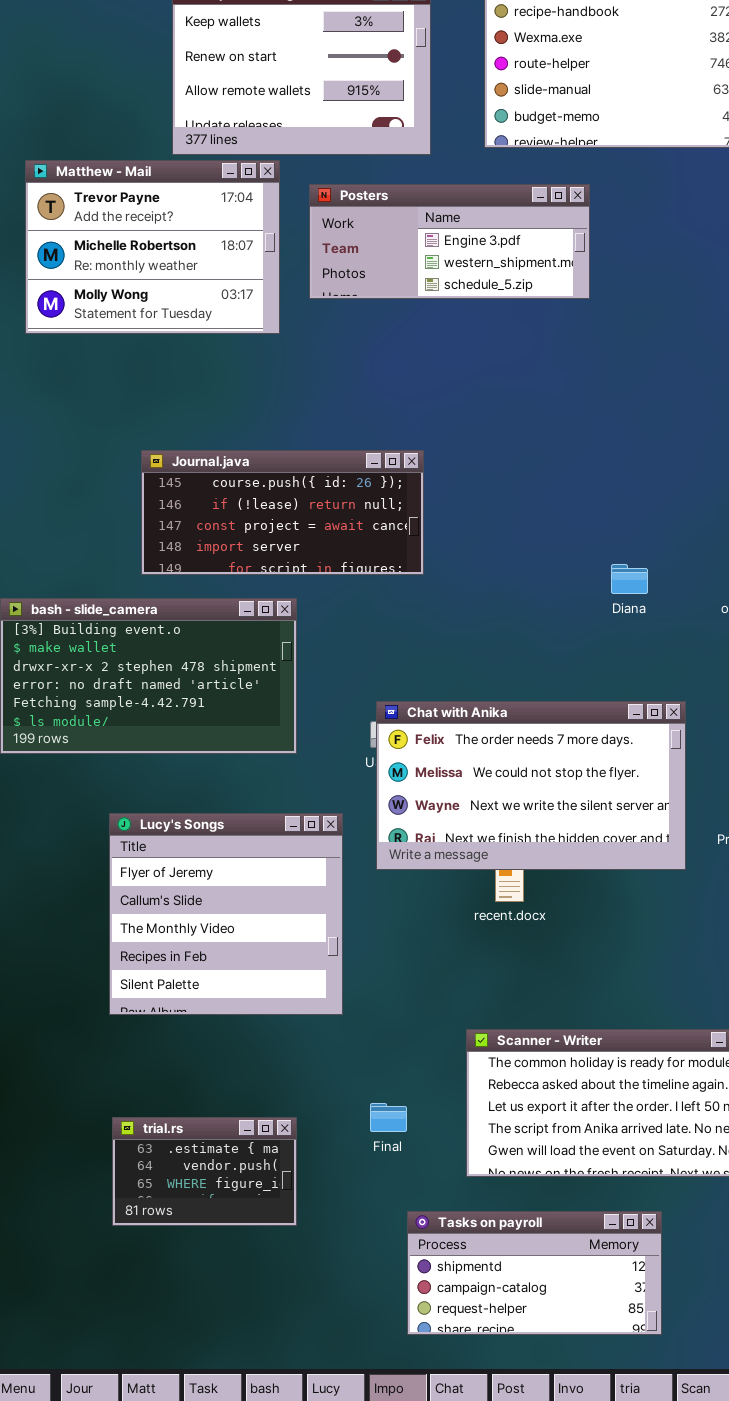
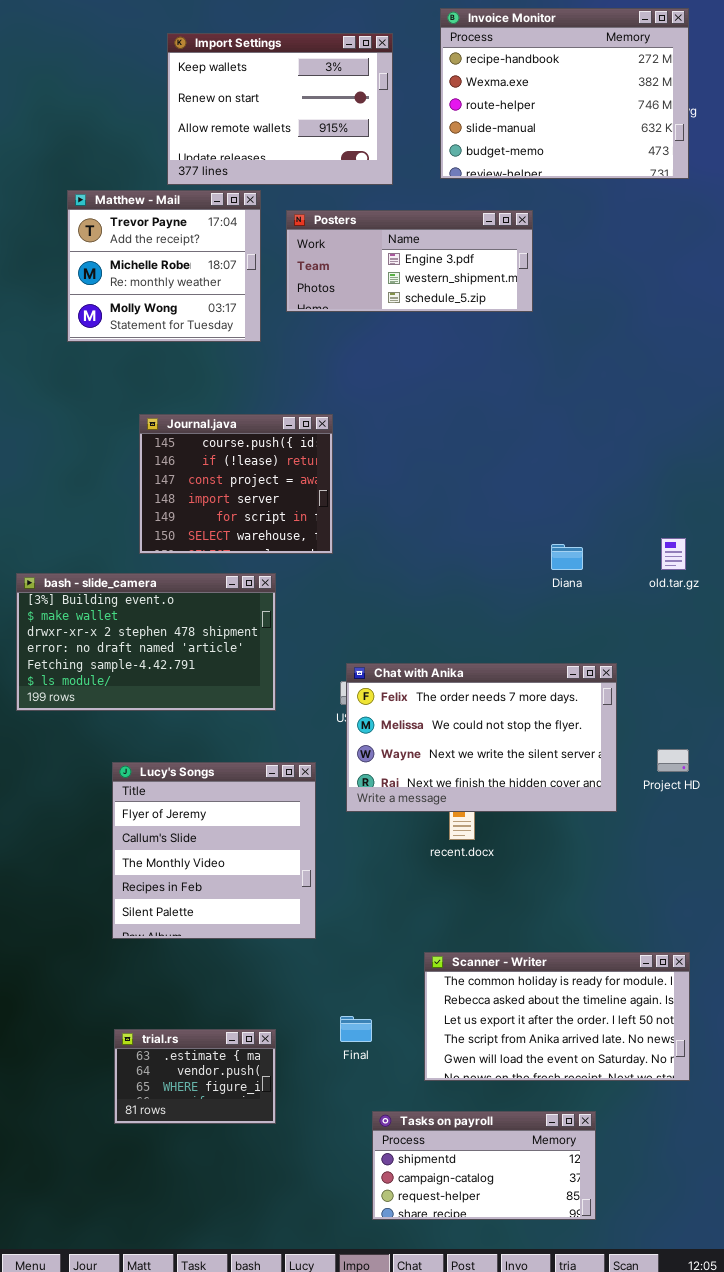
Matthew - Mail: [25,160,280,334] -> [67,190,261,342], resized
Journal.java: [141,450,424,575] -> [139,414,333,554], resized

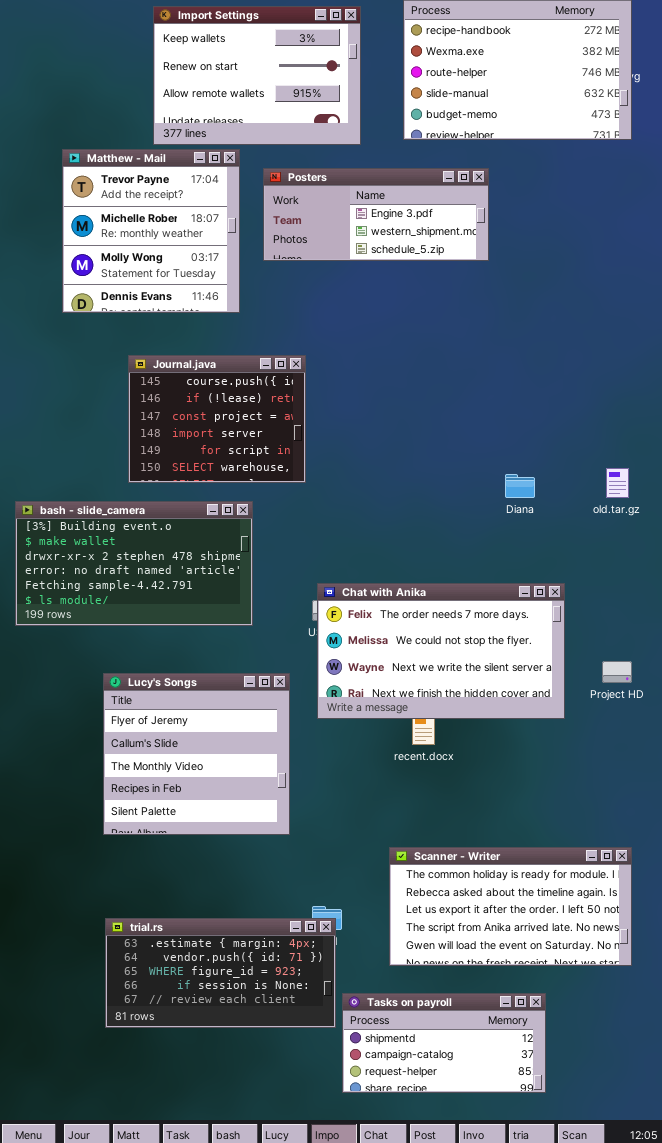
Matthew - Mail: [67,190,261,342] -> [62,149,240,313], resized
trial.rs: [114,1029,276,1124] -> [105,918,336,1028], resized

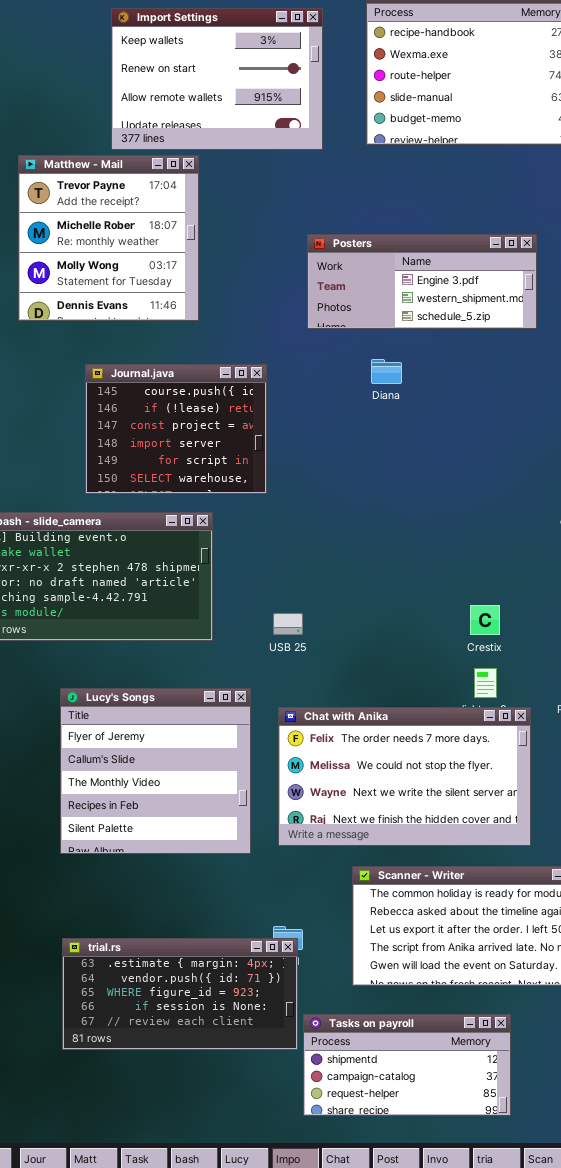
Posters: [263,168,489,261] -> [307,234,537,329], moved
Diana: [505,474,535,498] -> [371,359,402,384], moved
Chat with Anika: [317,583,565,719] -> [278,707,531,846], moved

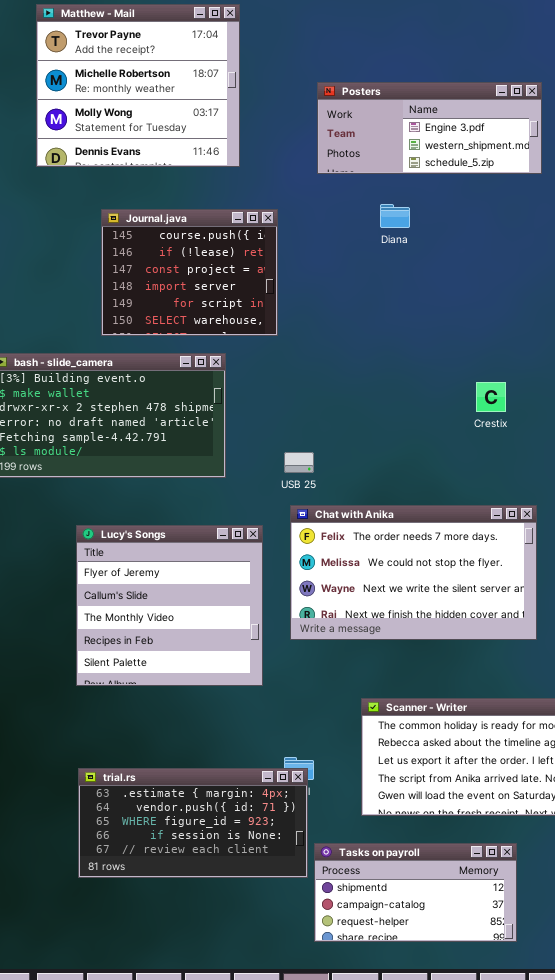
Matthew - Mail: [18,155,199,321] -> [36,4,240,167], resized
Crestix: [470,605,500,635] -> [476,382,506,412], moved
Chat with Anika: [278,707,531,846] -> [290,505,537,640], moved

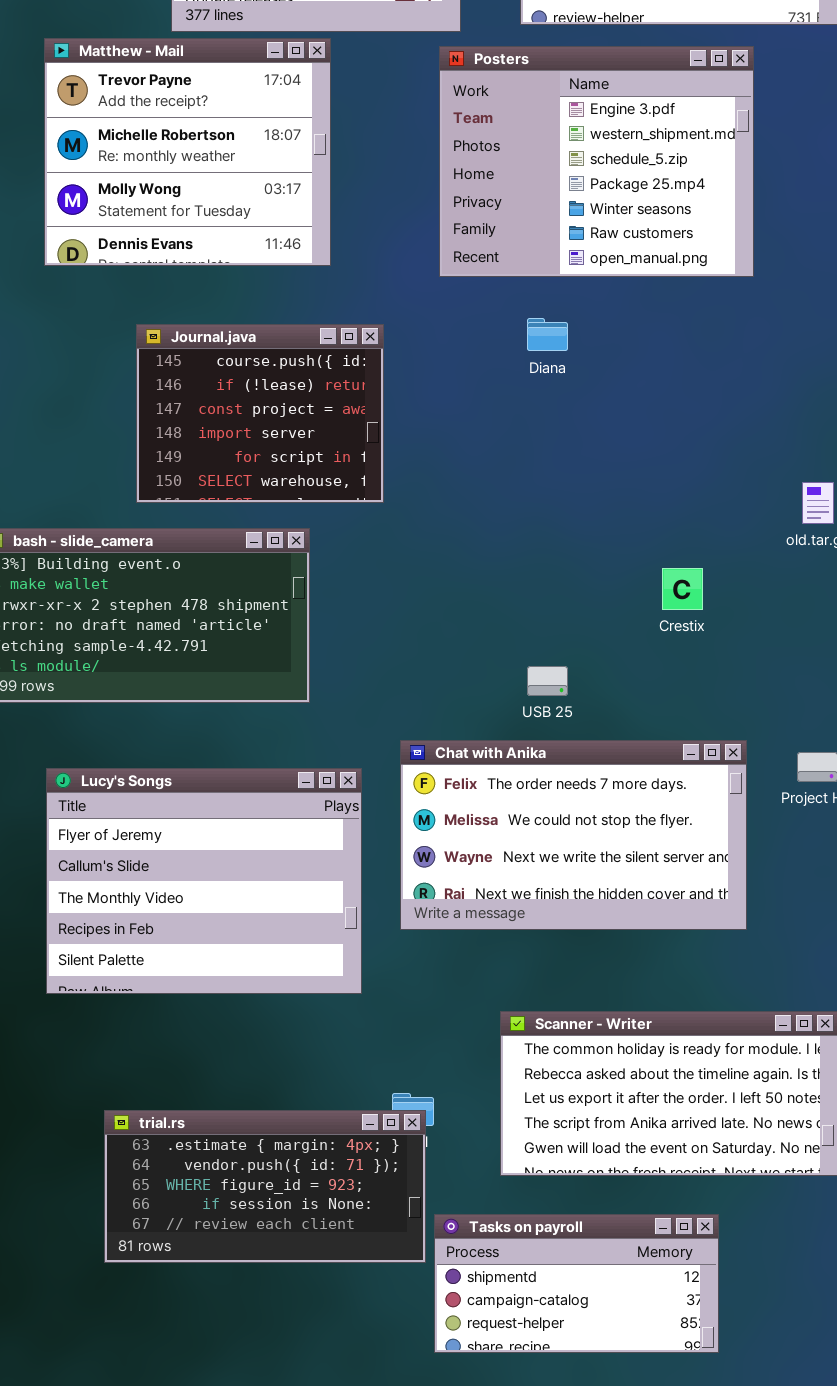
Posters: [317,82,542,174] -> [439,46,754,277], resized
USB 25: [284,452,314,473] -> [527,666,568,696], moved
Lucy's Songs: [76,525,263,686] -> [46,768,362,994], resized

